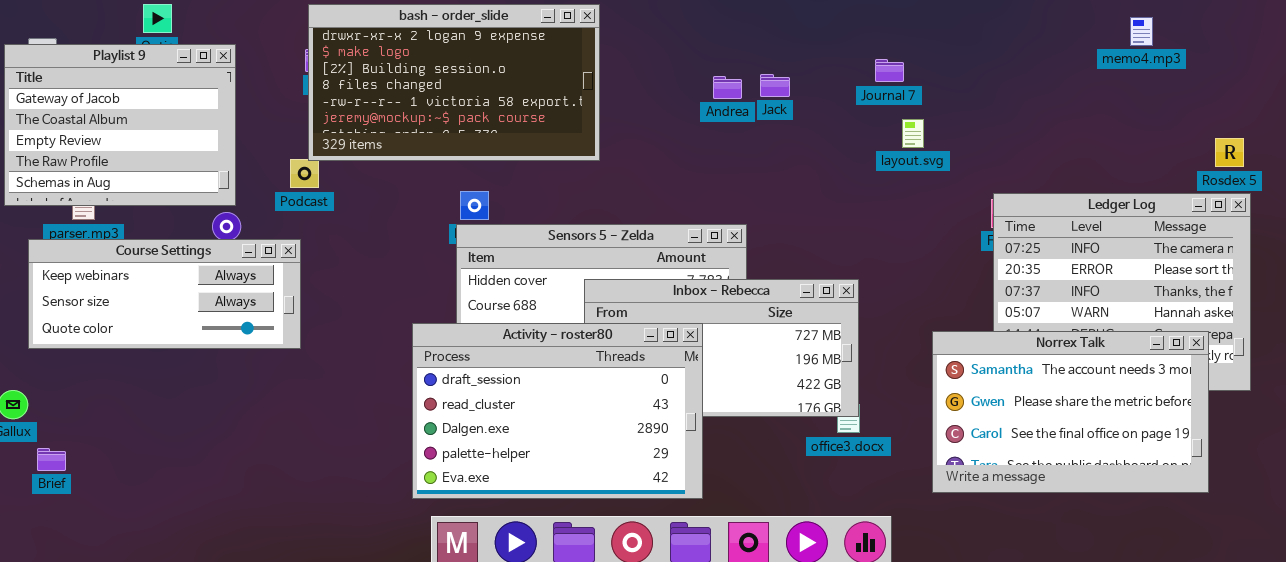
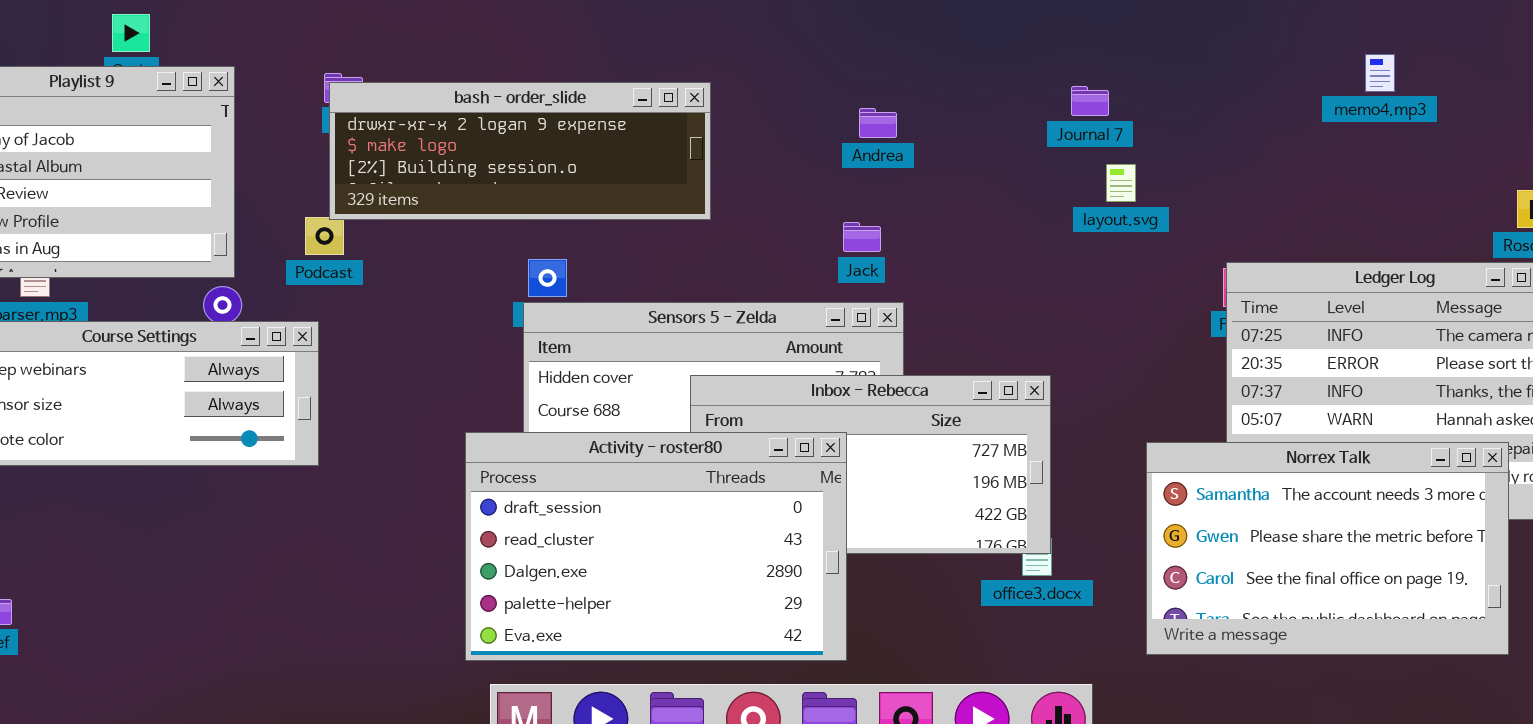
bash - order_slide: [308,4,600,161] -> [329,82,711,220], resized
memo4.mp3: [1130,17,1153,46] -> [1365,54,1395,92], moved
Jack: [760,74,790,97] -> [843,222,881,252], moved

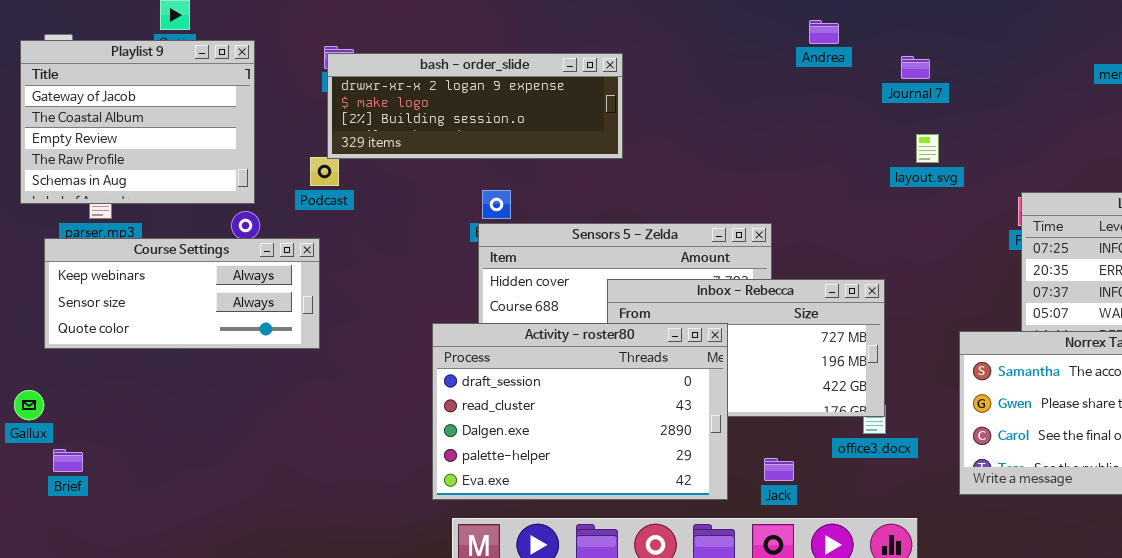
Andrea: [859,108,897,138] -> [809,20,839,44], moved
layout.svg: [1106,164,1136,202] -> [916,134,939,163], moved
Jack: [843,222,881,252] -> [764,458,794,481], moved

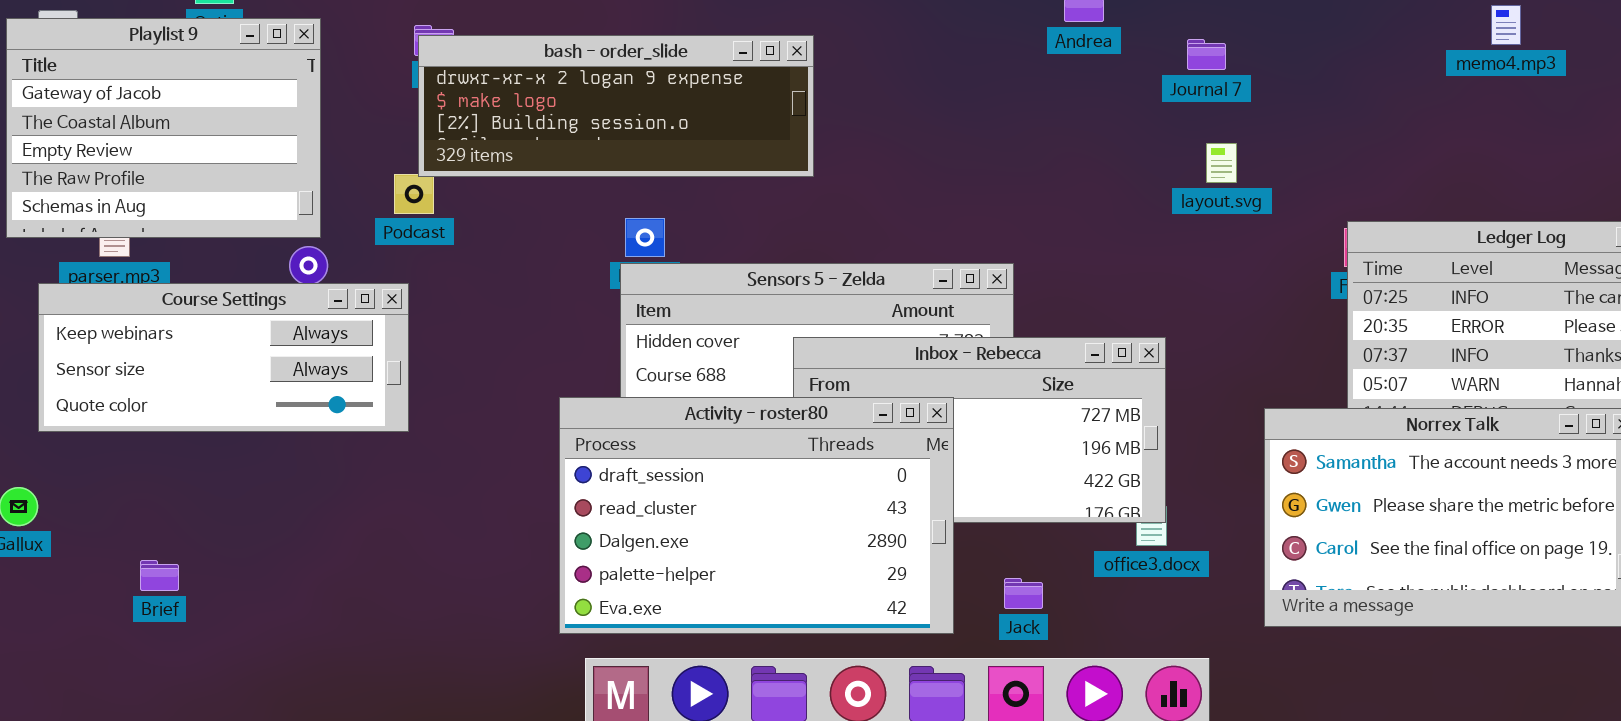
Brief: [53,449,83,472] -> [140,560,179,591], moved

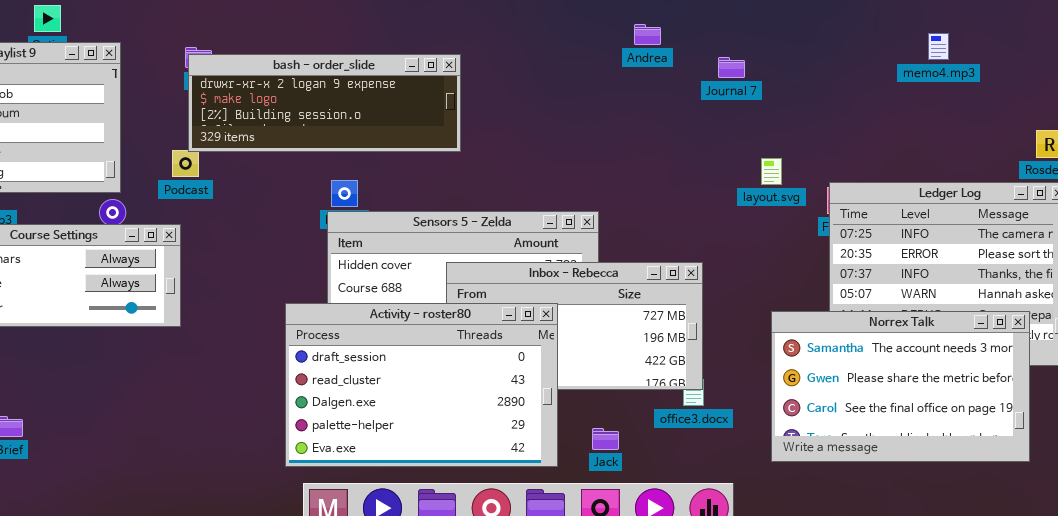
layout.svg: [1206,143,1237,183] -> [761,158,782,185], moved

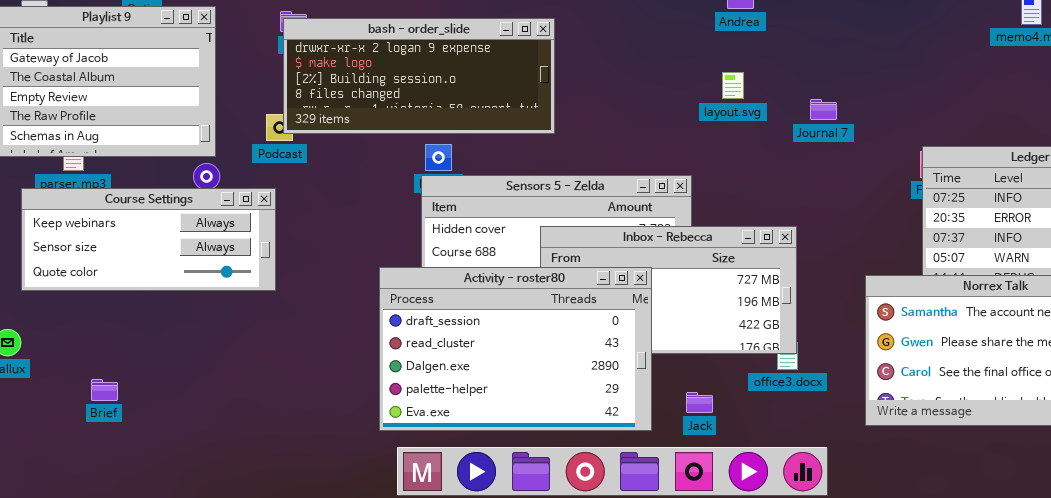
bash - order_slide: [188,54,461,152] -> [283,18,555,134], resized
Journal 7: [718,57,745,78] -> [810,99,837,120], moved
layout.svg: [761,158,782,185] -> [722,72,744,99], moved

